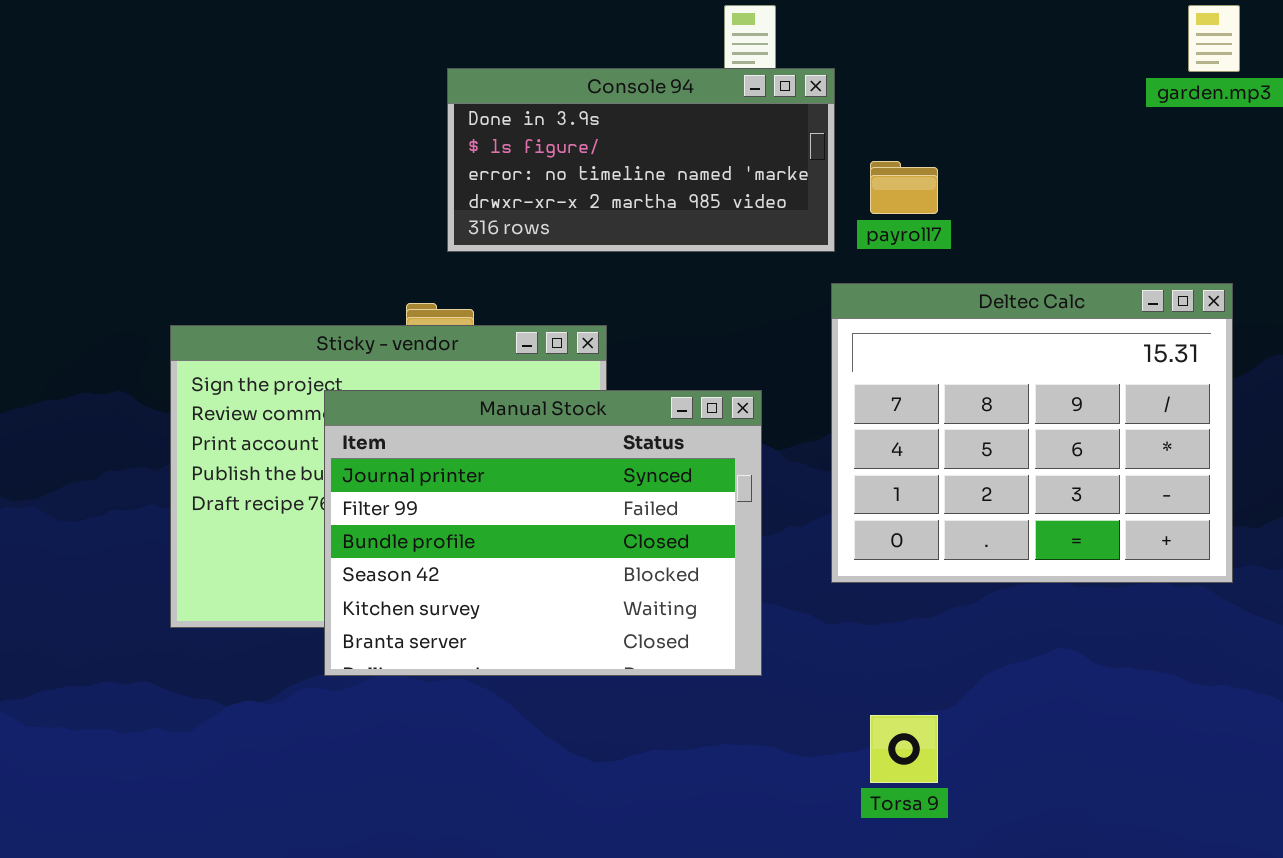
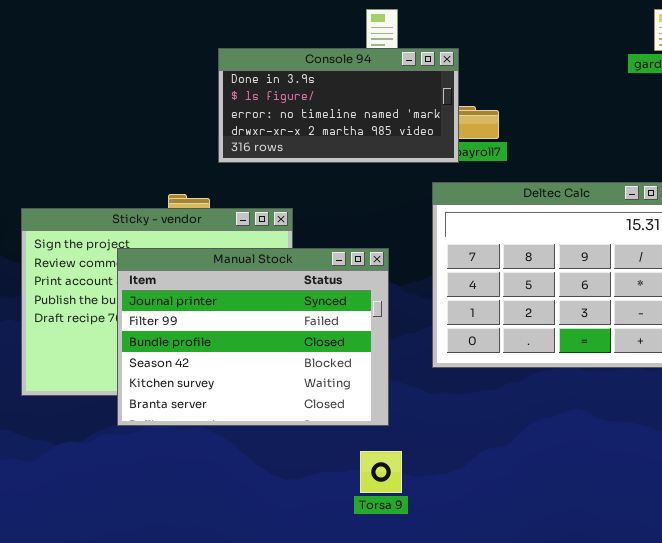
Console 94: [447,68,835,252] -> [218,48,459,163], moved
Torsa 9: [870,715,938,783] -> [360,451,402,493], moved

